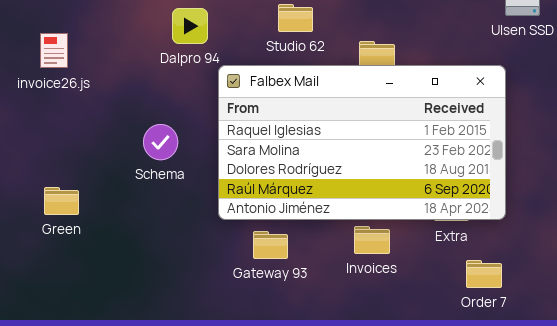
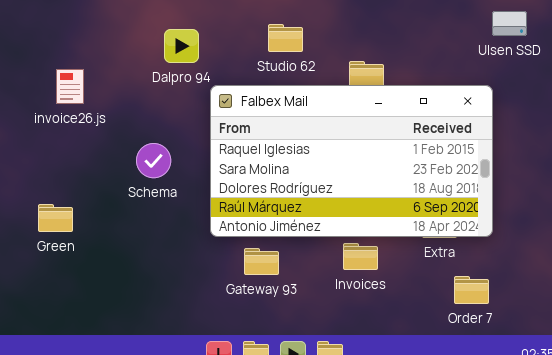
invoice26.js: [40,33,68,68] -> [56,69,84,104], moved

